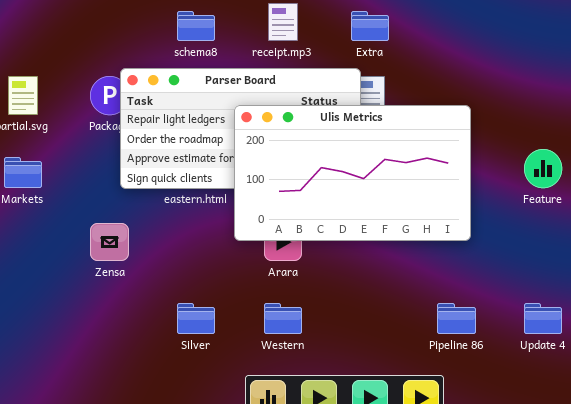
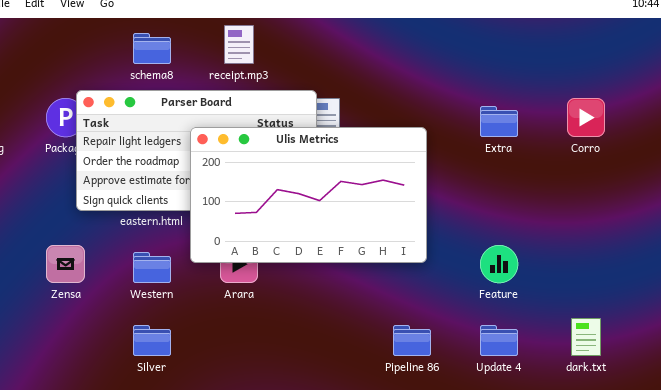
Extra: [351,11,389,41] -> [480,106,518,137], moved
Feature: [524,149,562,188] -> [480,245,518,283], moved
Western: [264,303,302,334] -> [133,252,171,283], moved

